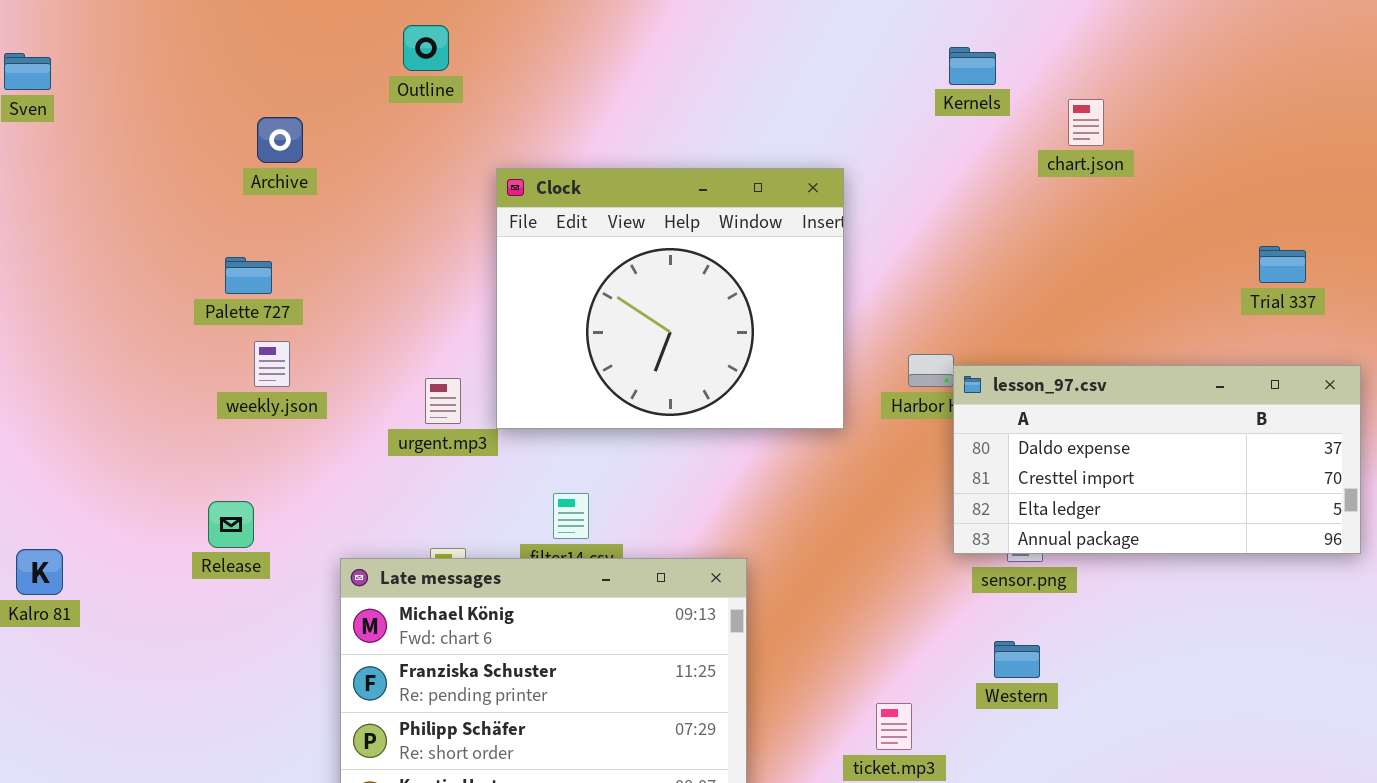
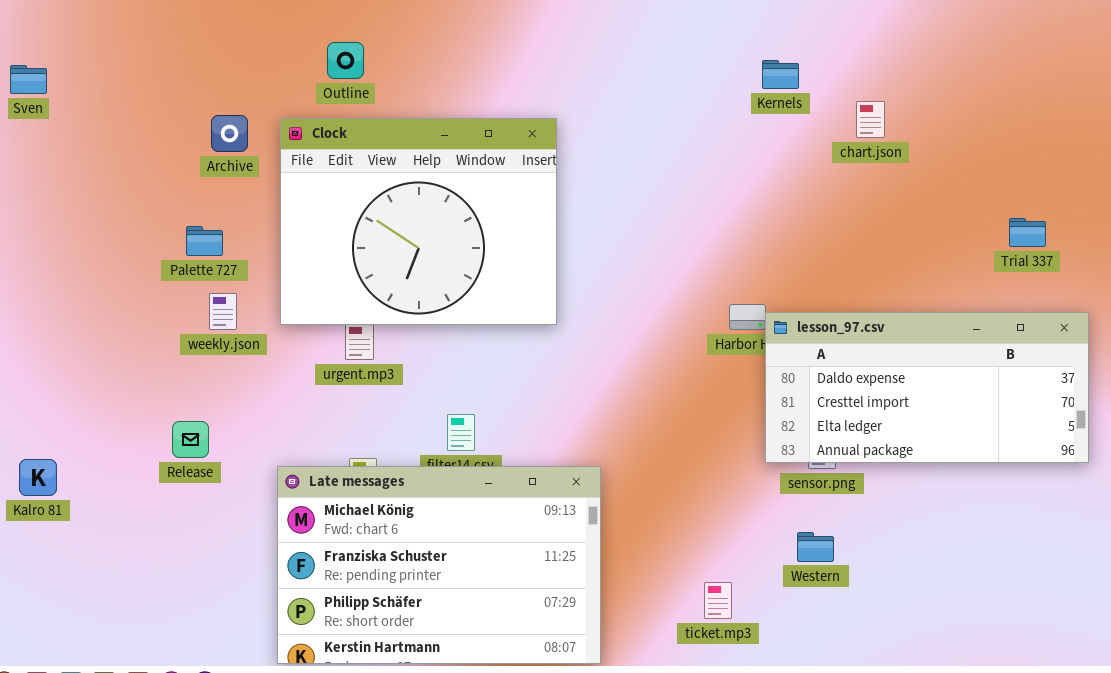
Clock: [496,168,844,429] -> [280,118,557,325], moved

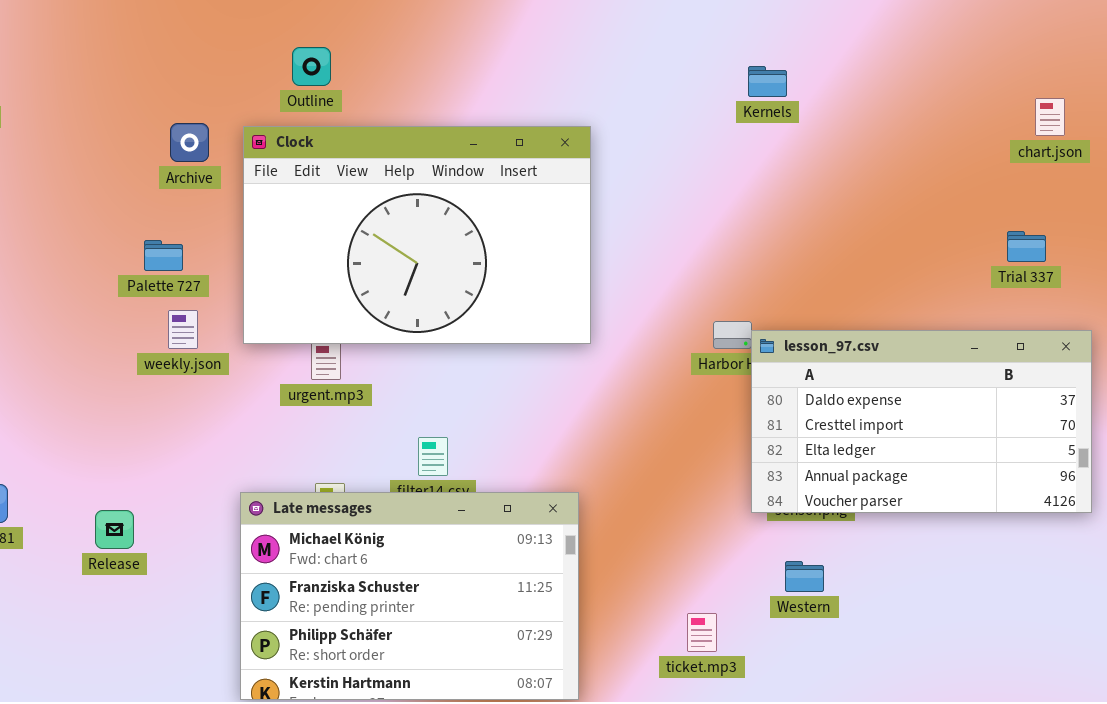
chart.json: [856,101,885,138] -> [1035,98,1065,136], moved
Clock: [280,118,557,325] -> [243,126,591,344], resized
lesson_97.csv: [765,312,1089,463] -> [751,330,1092,513], resized
Release: [172,421,209,458] -> [95,510,134,549], moved

